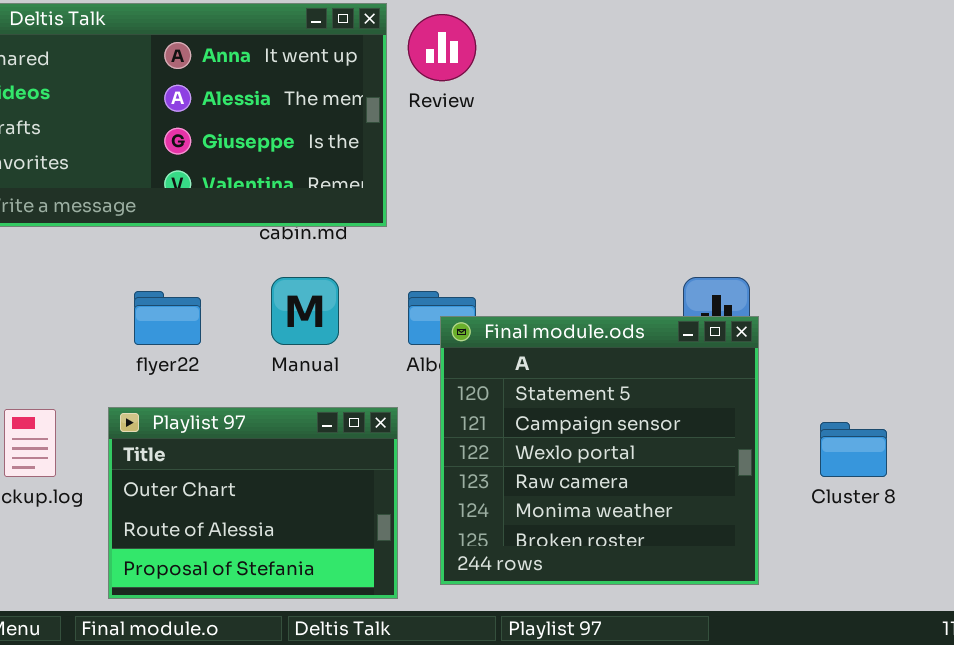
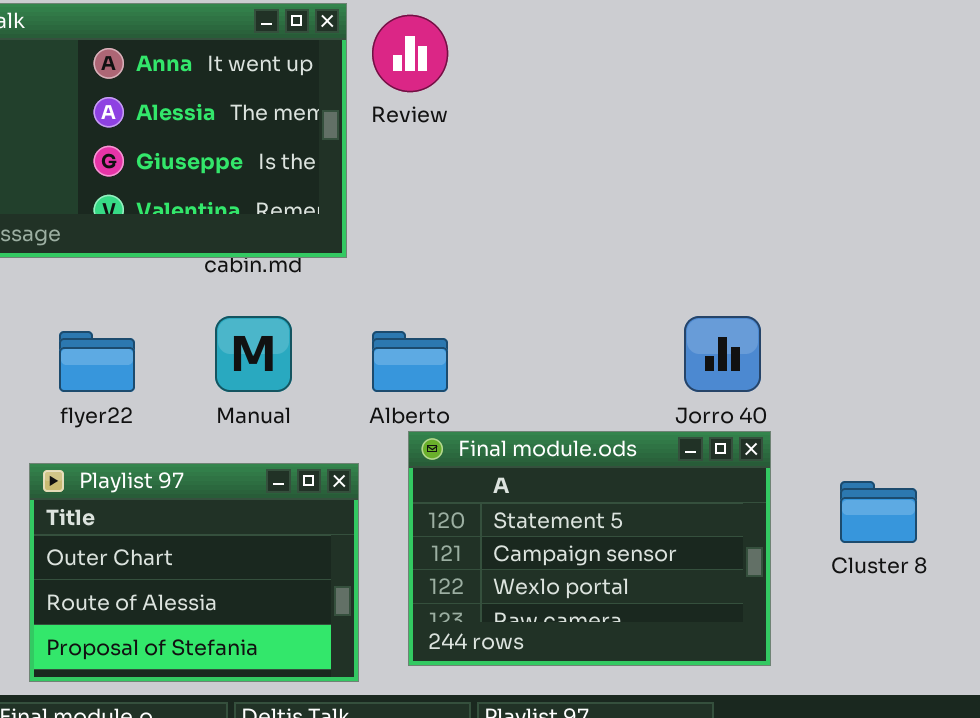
Final module.ods: [440,316,759,585] -> [408,431,771,666], resized

